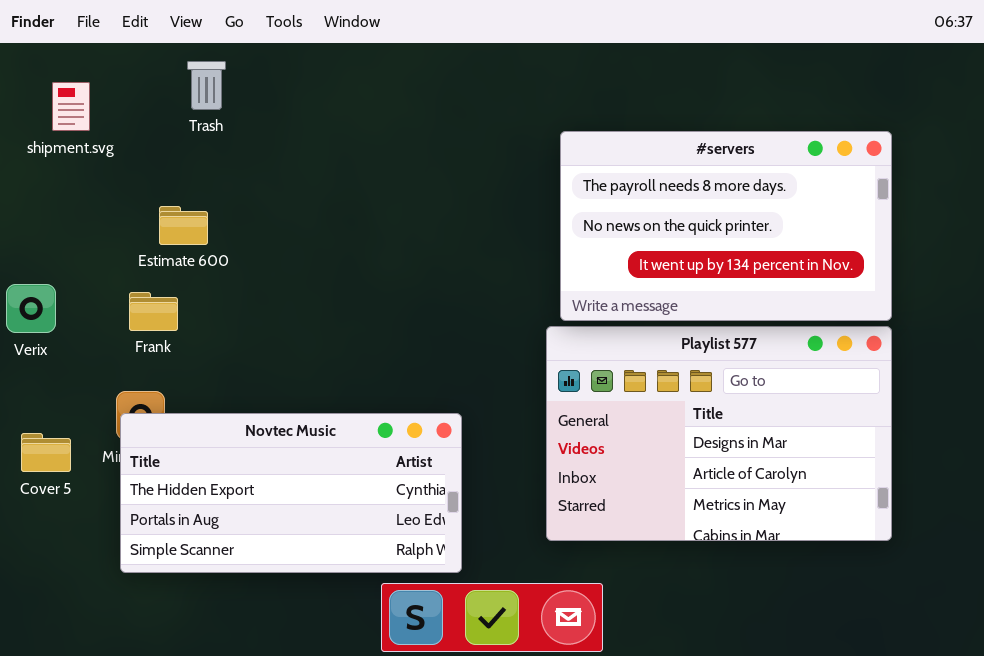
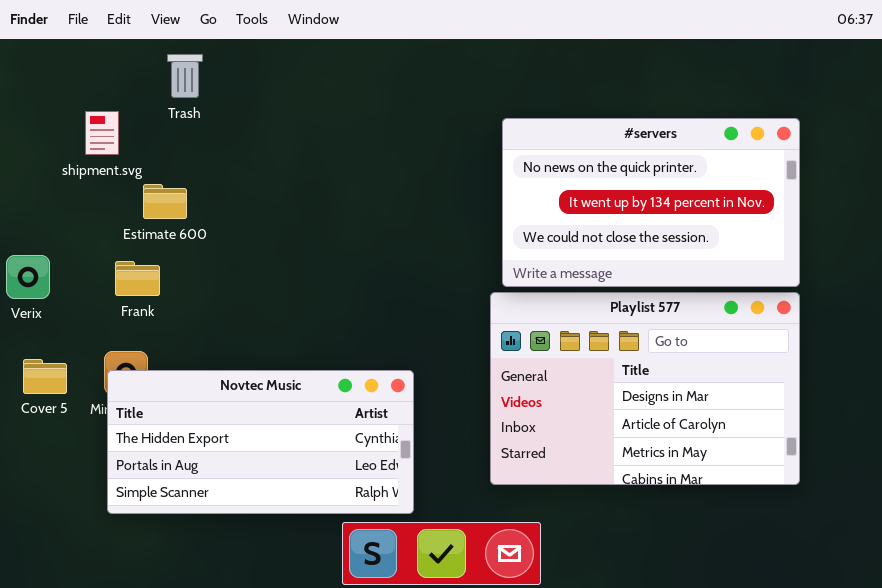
shipment.svg: [52,82,90,131] -> [85,111,119,155], moved
#servers: [560,131,892,321] -> [502,118,800,287], scrolled down 1 row
Cover 5: [21,433,71,472] -> [23,359,67,394], moved

